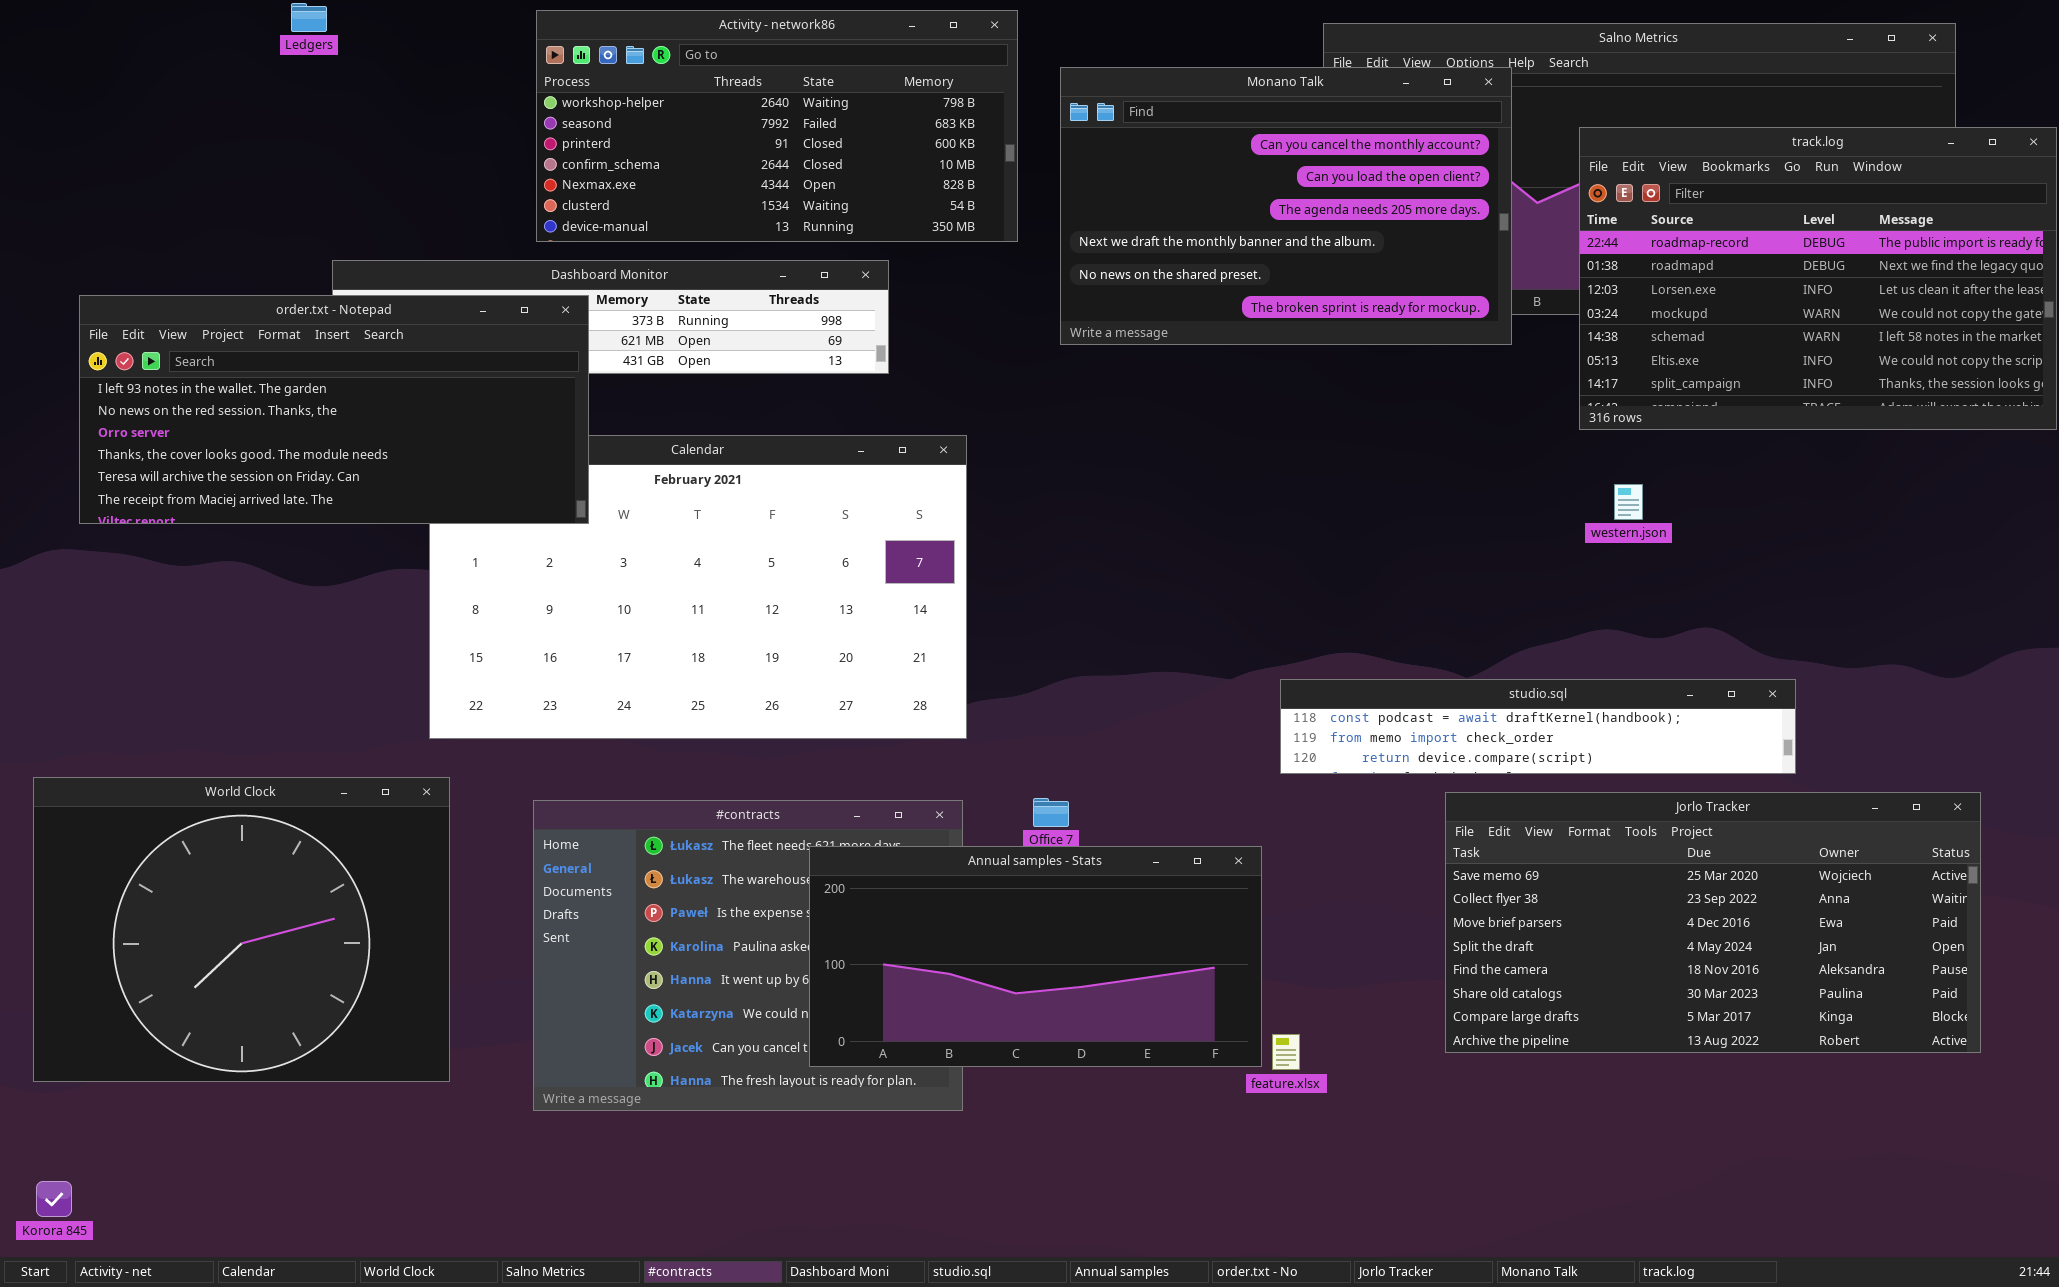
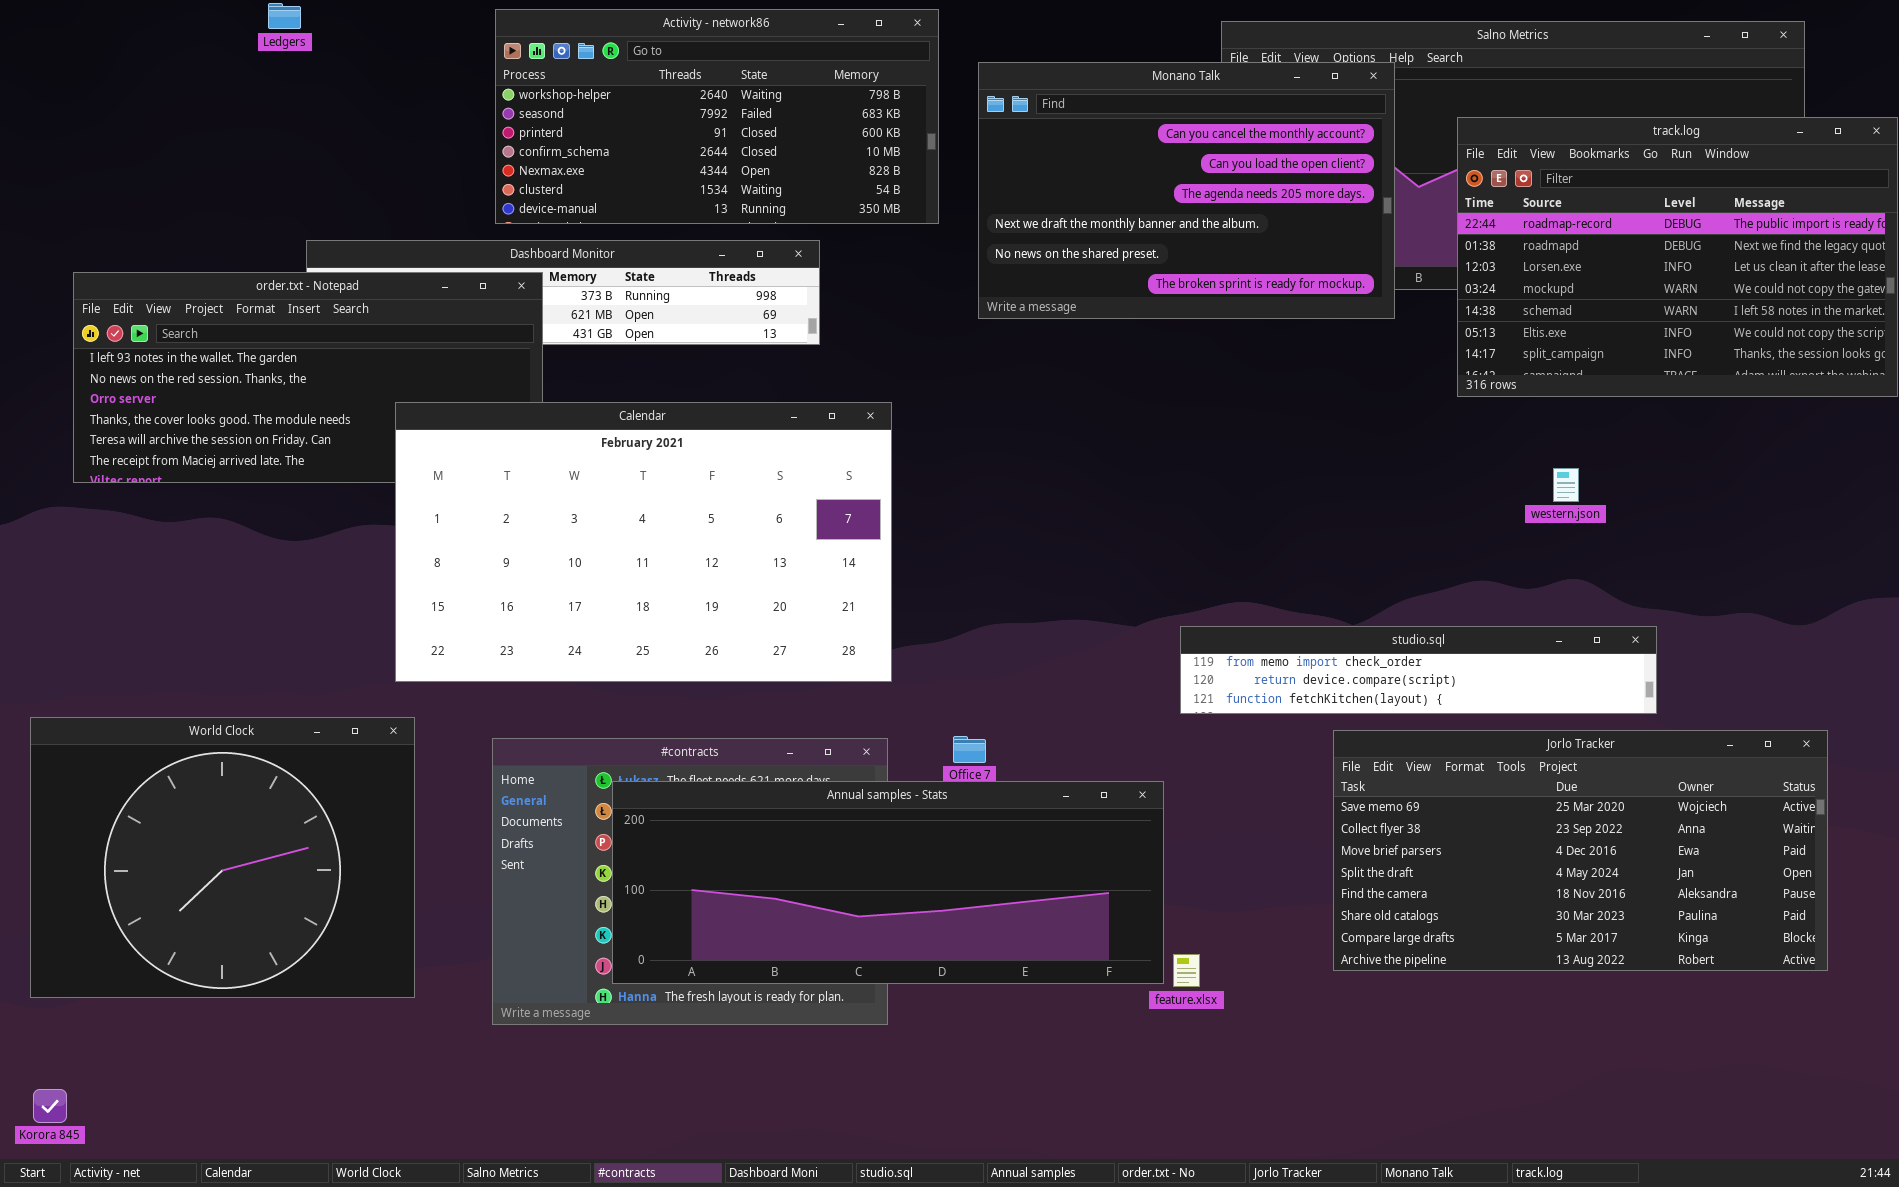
Calendar: [429,435,967,739] -> [395,402,892,682], raised
western.json: [1614,484,1643,520] -> [1553,468,1579,502], moved
studio.sql: [1280,679,1796,774] -> [1180,626,1657,714], scrolled down 1 row
Annual samples - Stats: [809,846,1262,1067] -> [612,781,1164,984], resized

